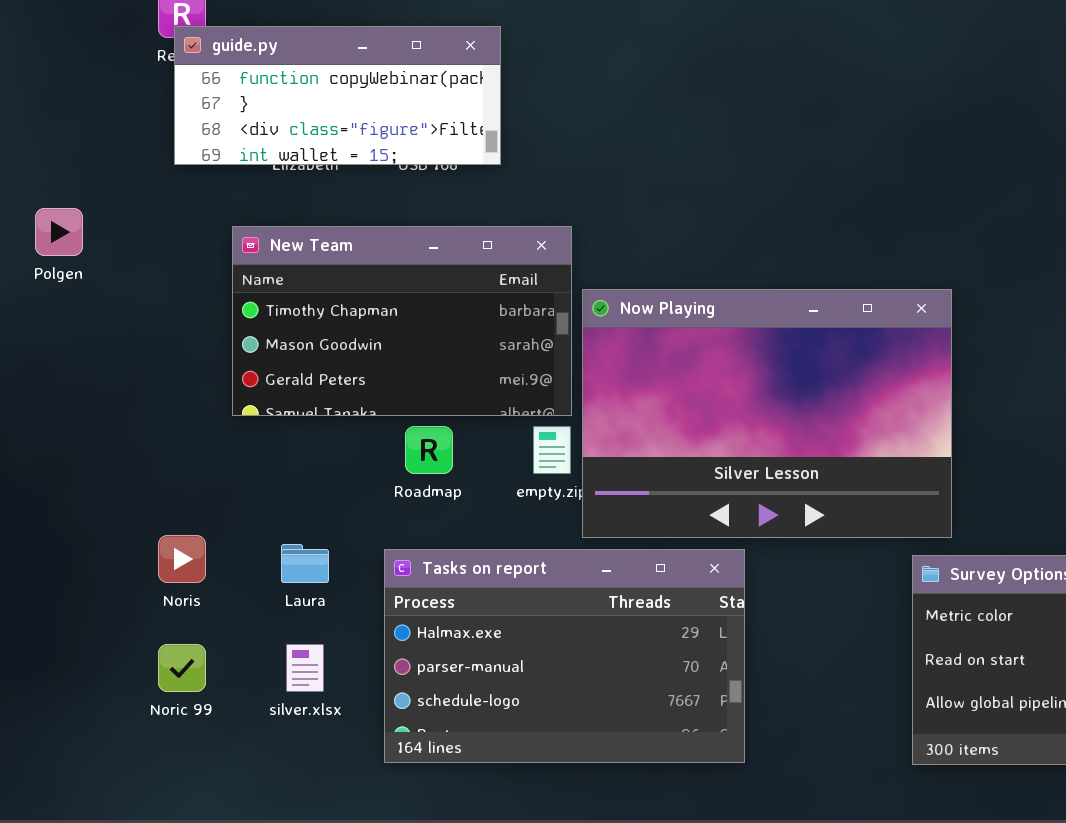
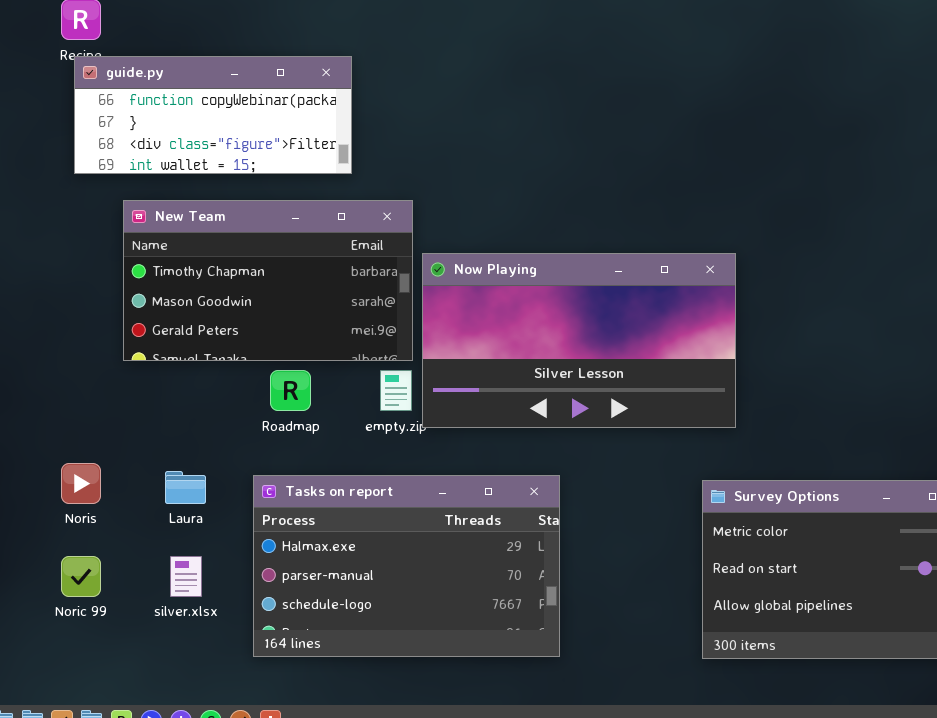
guide.py: [174,26,501,165] -> [74,56,352,174], moved
Now Playing: [582,289,952,538] -> [422,253,736,428], resized

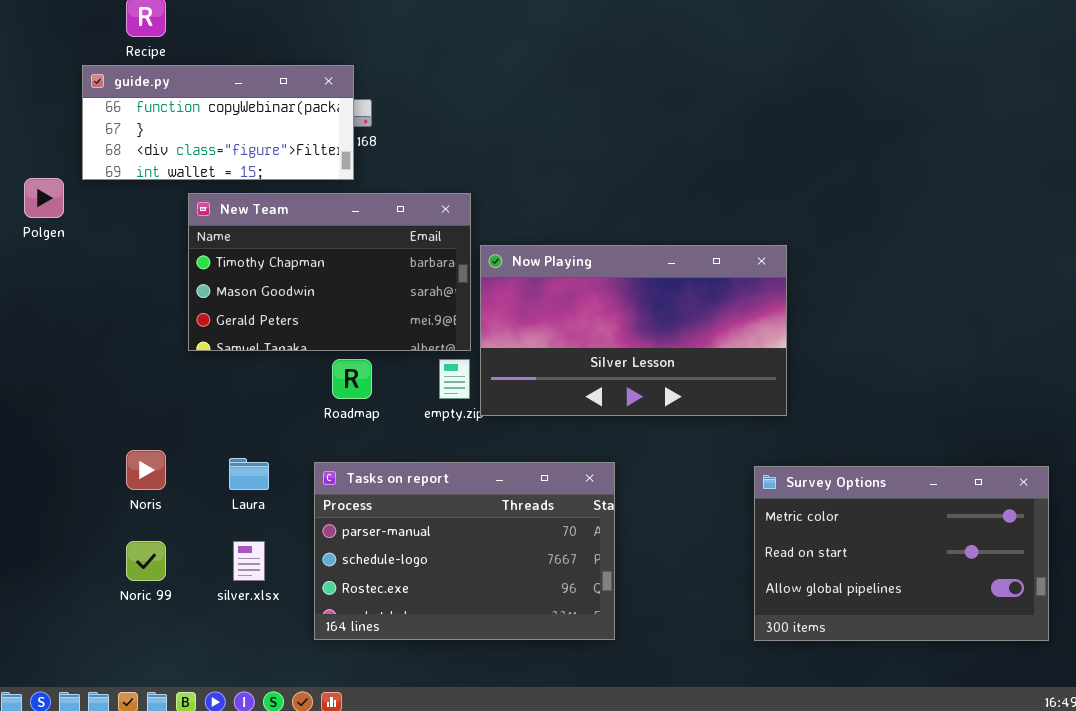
guide.py: [74,56,352,174] -> [82,65,354,180], moved
Tasks on report: [253,475,560,657] -> [314,462,615,640], scrolled down 1 row

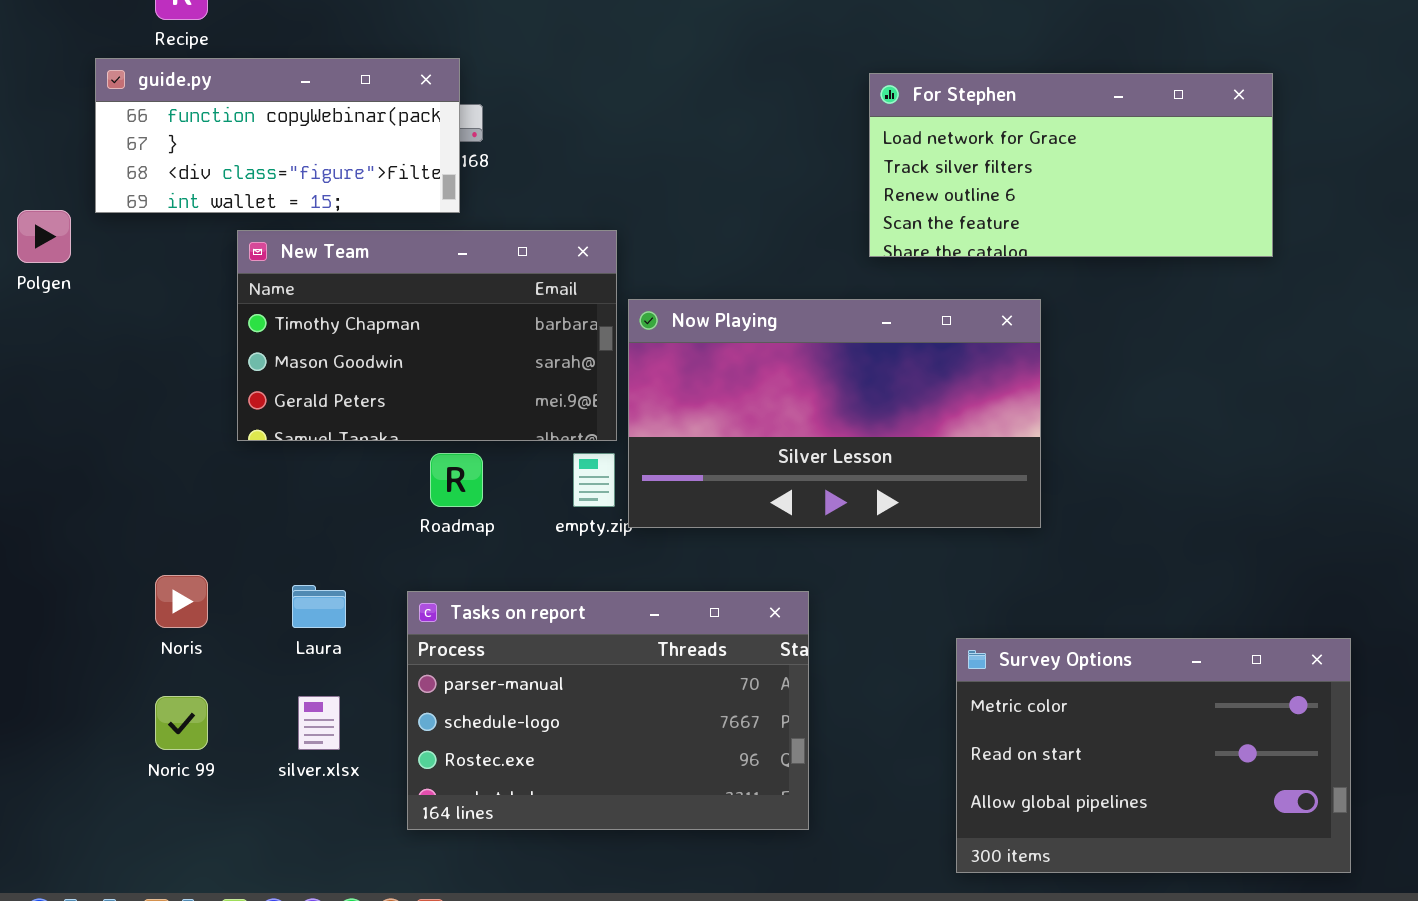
For Stephen: none -> [869,73,1273,257], opened
Survey Options: [754,466,1049,641] -> [956,638,1351,873], moved

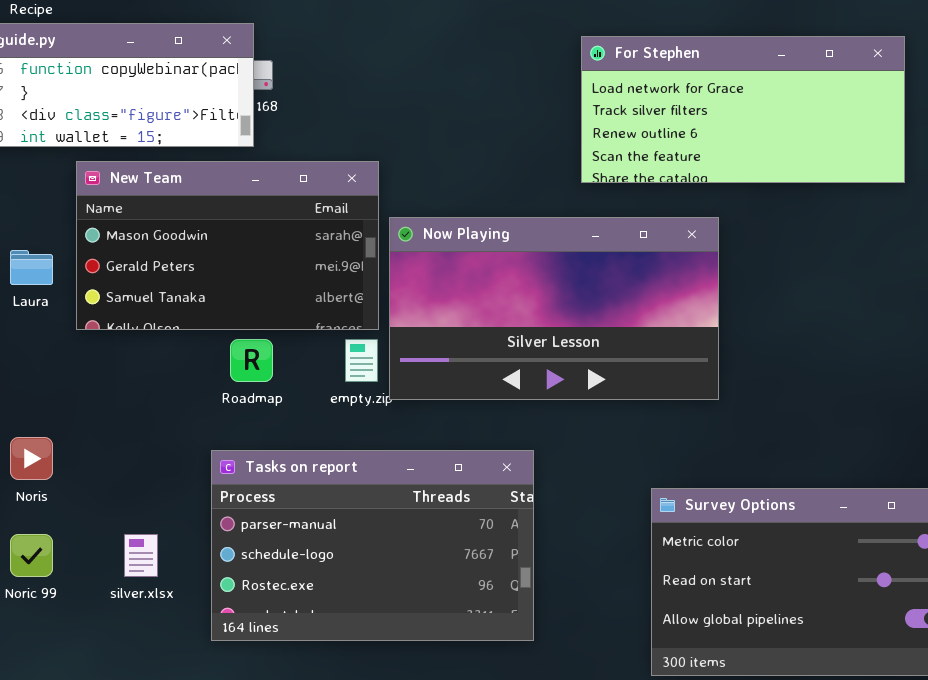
New Team: [237,230,617,441] -> [76,161,379,330], scrolled down 1 row
Laura: [292,585,346,628] -> [10,250,53,285], moved

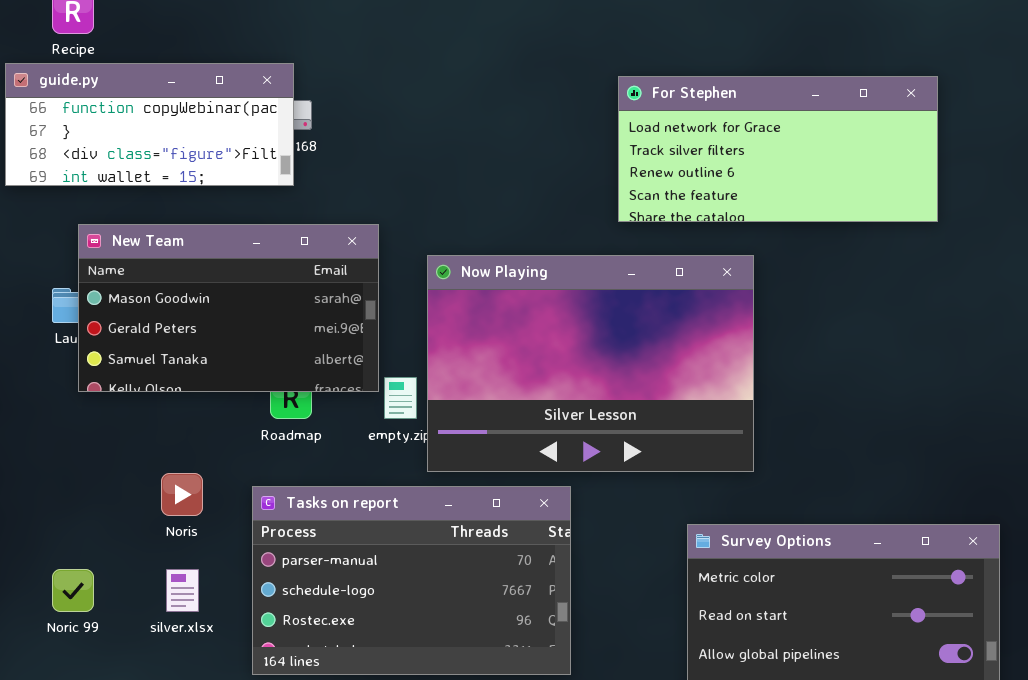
New Team: [76,161,379,330] -> [78,224,379,392], moved
Now Playing: [389,217,719,400] -> [427,255,754,472], resized
Noris: [10,437,53,480] -> [161,473,203,516], moved

